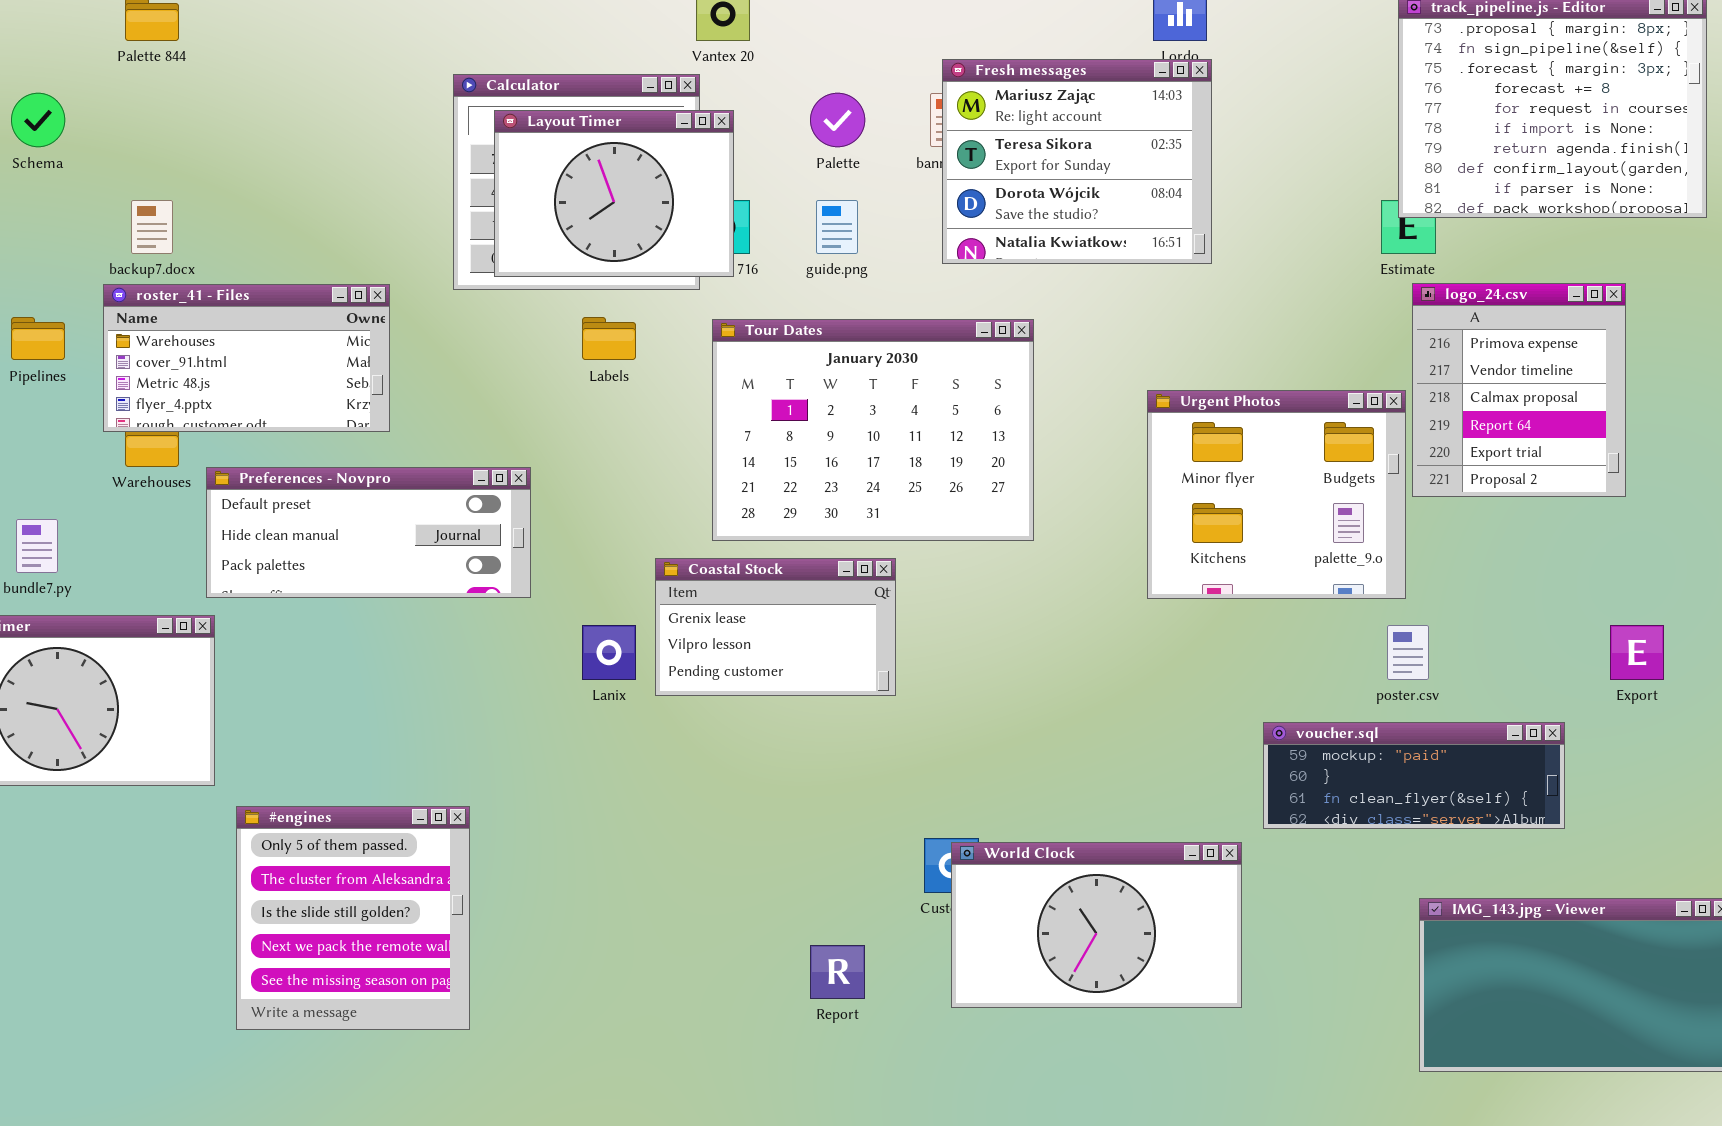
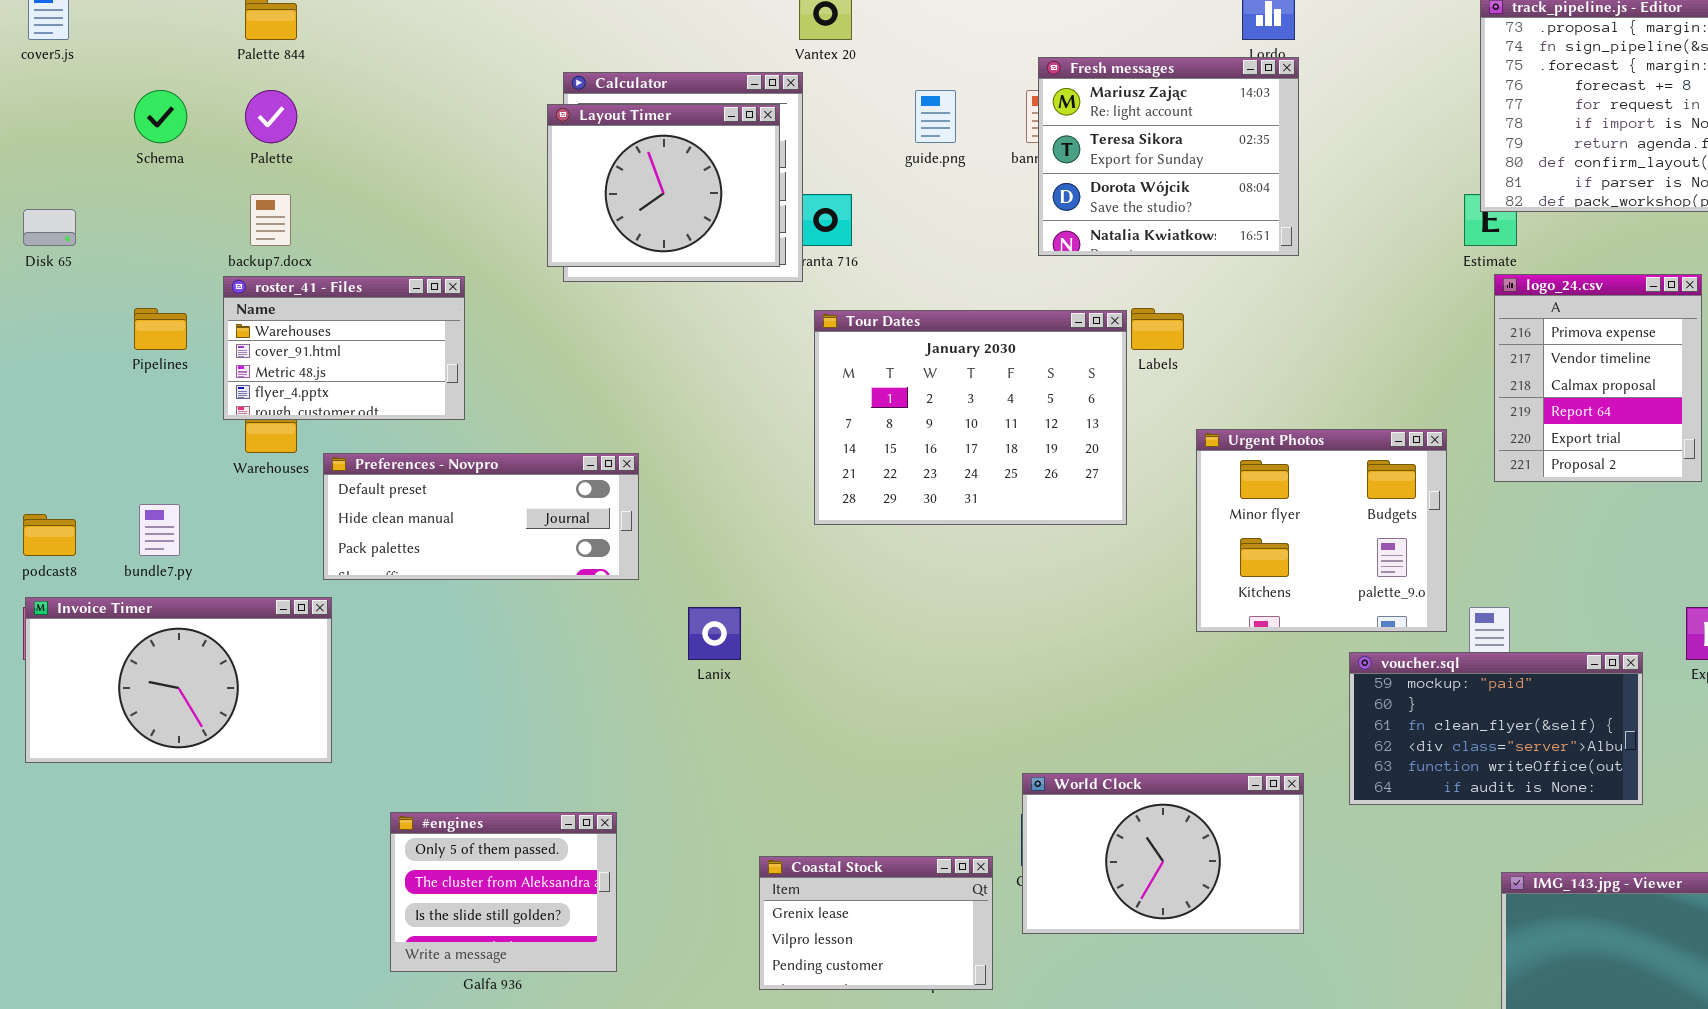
Palette: [810,93,865,147] -> [245,90,297,143], moved
Layout Timer: [494,110,734,277] -> [547,104,780,267], moved
guide.png: [816,200,858,254] -> [915,90,956,143], moved
roster_41 - Files: [103,284,390,432] -> [223,276,465,420], resized
Labels: [582,317,636,360] -> [1131,308,1184,350], moved
Urgent Photos: [1147,390,1406,599] -> [1196,429,1447,632], moved
Coastal Stock: [655,558,896,696] -> [759,856,993,990], moved
voucher.sql: [1263,722,1565,829] -> [1349,652,1643,805], resized
#engines: [236,806,470,1030] -> [390,812,617,972], moved, resized
World Clock: [951,842,1242,1008] -> [1022,773,1304,934], moved

